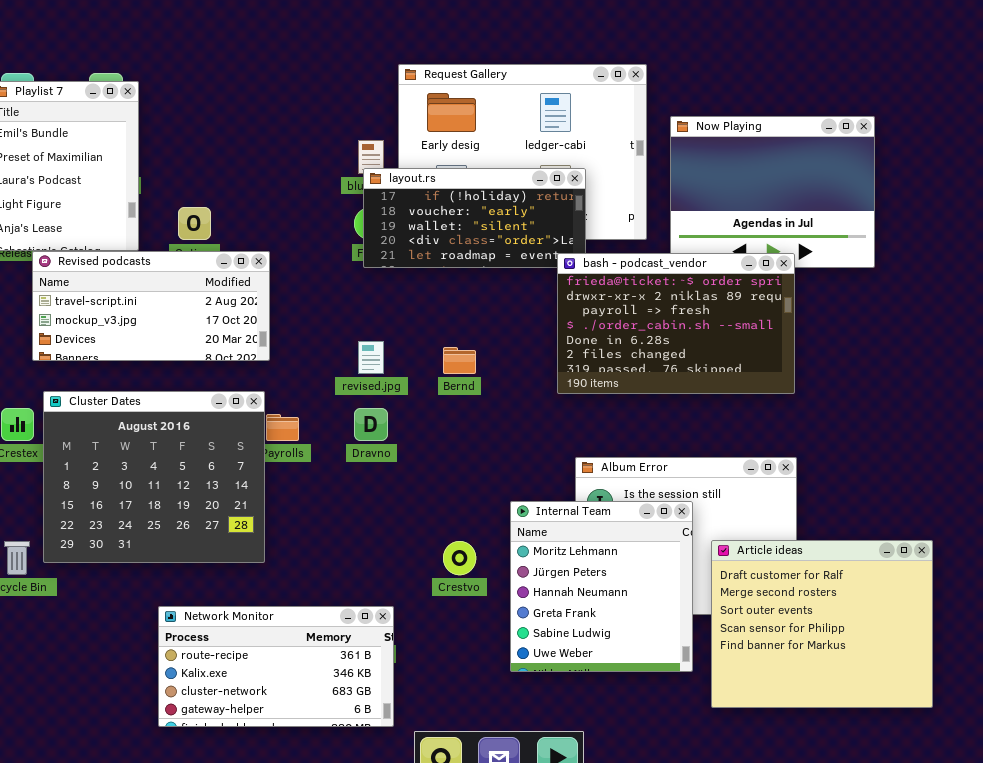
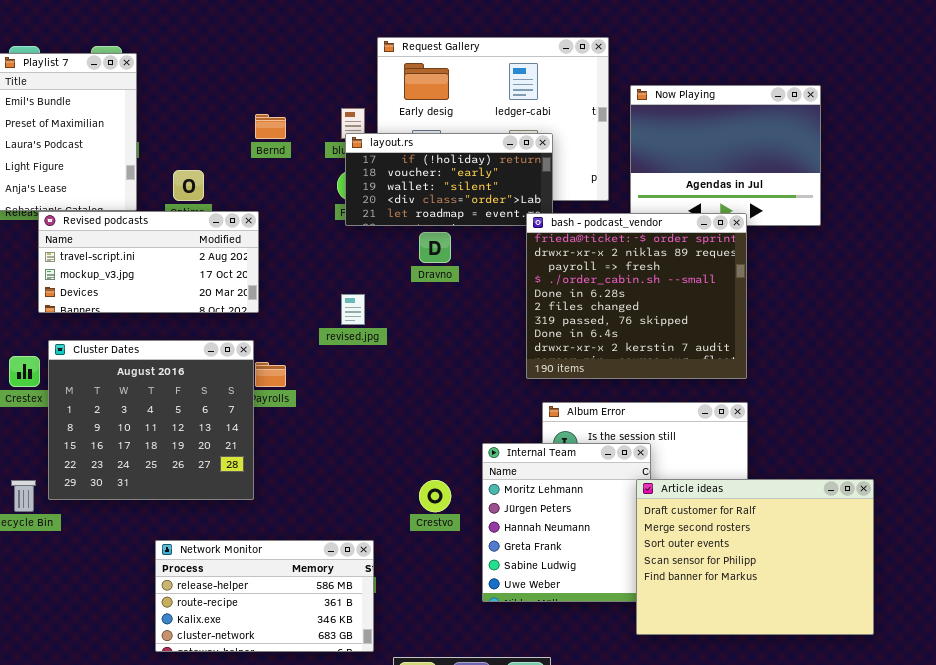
bash - podcast_vendor: [557,253,795,394] -> [526,213,747,379], resized
Bernd: [443,347,476,374] -> [255,114,286,139], moved
Dravno: [354,408,388,441] -> [419,232,451,263], moved
Article ideas: [711,540,933,708] -> [636,479,874,635], resized
Network Monitor: [158,606,394,727] -> [155,540,374,652], scrolled up 1 row

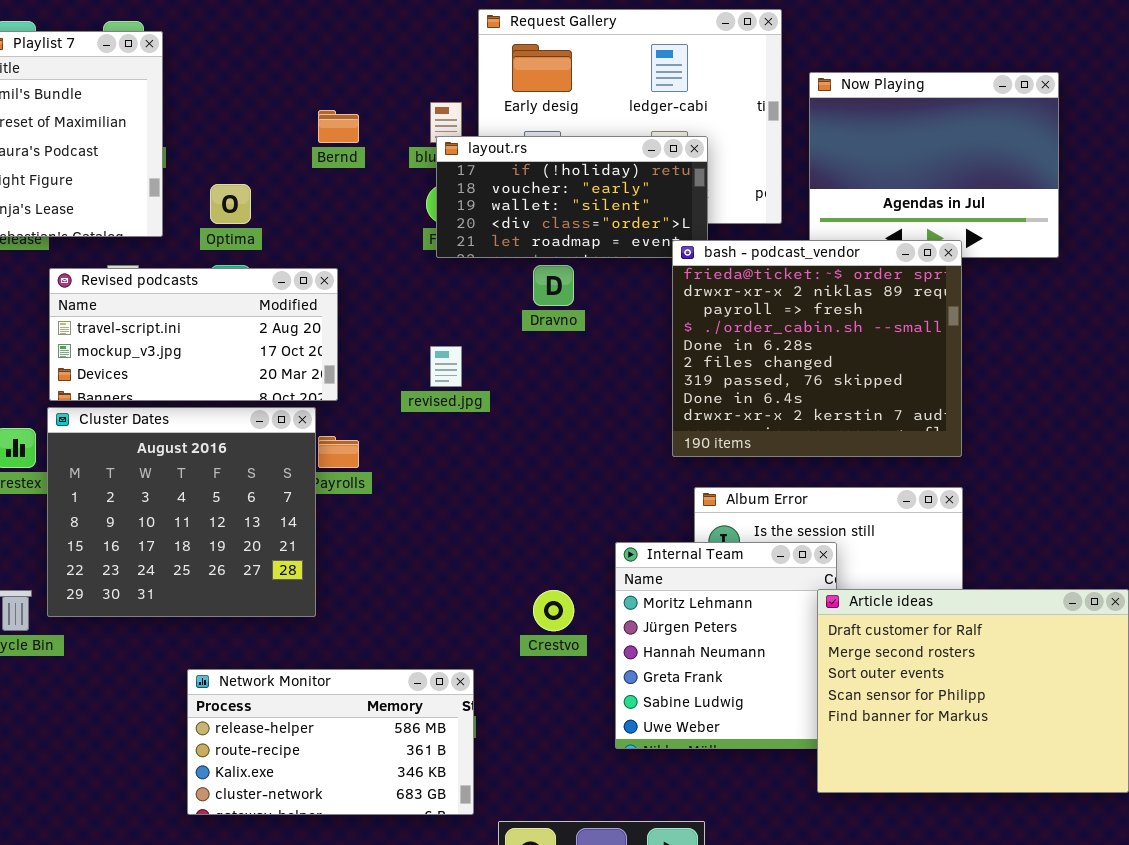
Revised podcasts: [38,211,259,313] -> [49,268,338,401], moved

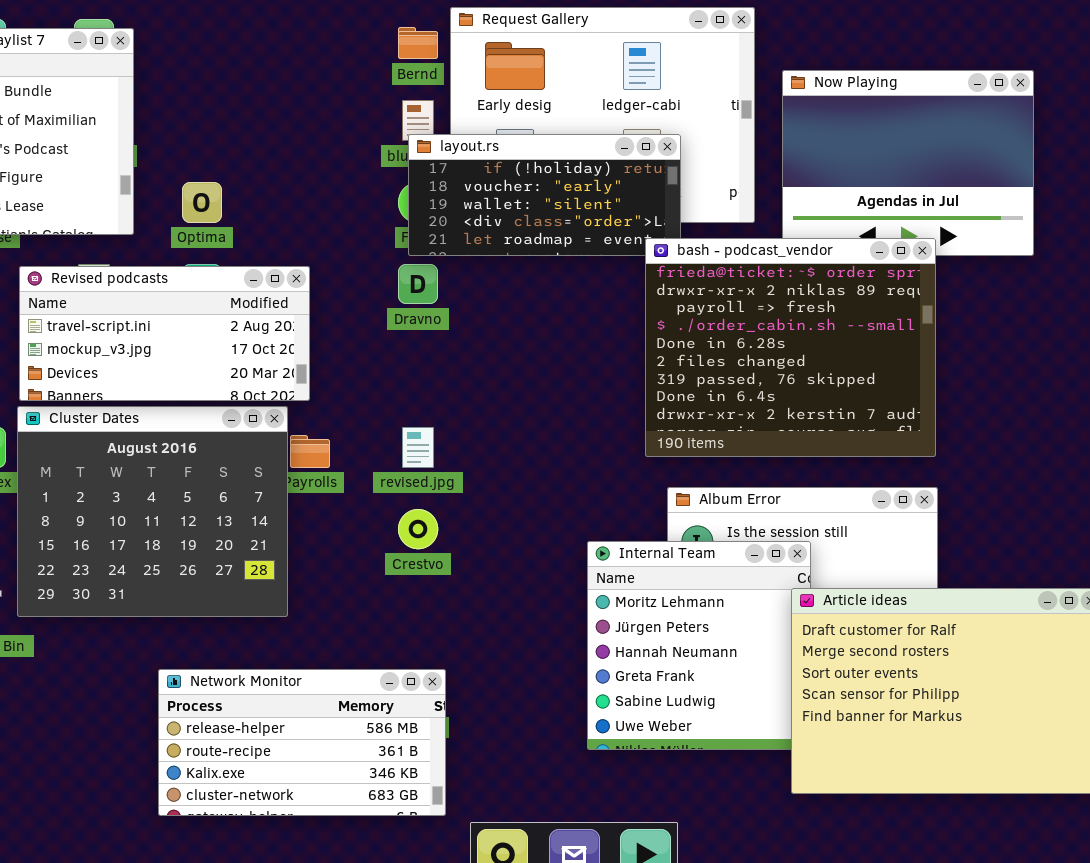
Bernd: [318,110,359,143] -> [398,27,438,59], moved
Dravno: [533,265,574,306] -> [398,264,438,304], moved
revised.jpg: [430,346,462,387] -> [402,427,434,468], moved
Crestvo: [533,590,574,631] -> [398,509,438,549], moved

